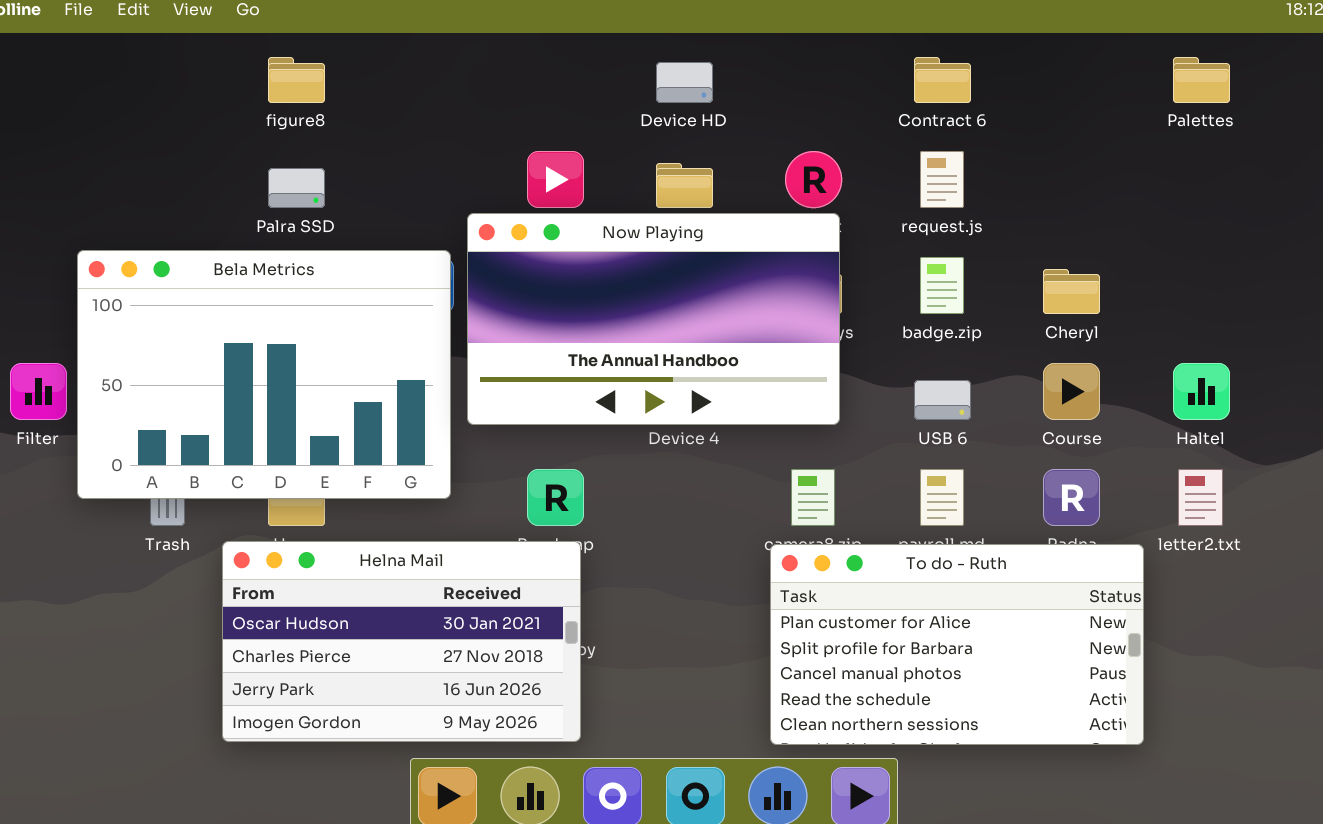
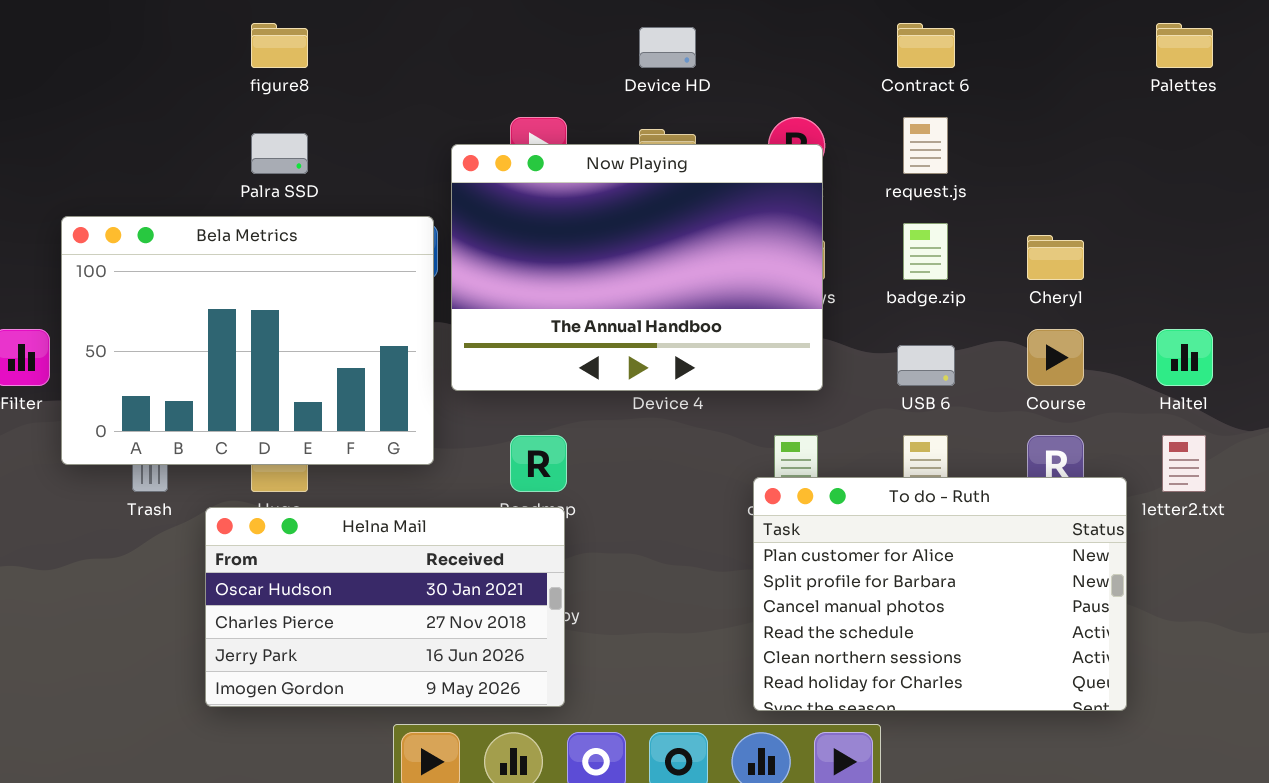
Now Playing: [467,213,840,425] -> [451,144,823,391], resized
To do - Ruth: [770,544,1144,745] -> [753,477,1127,711], resized

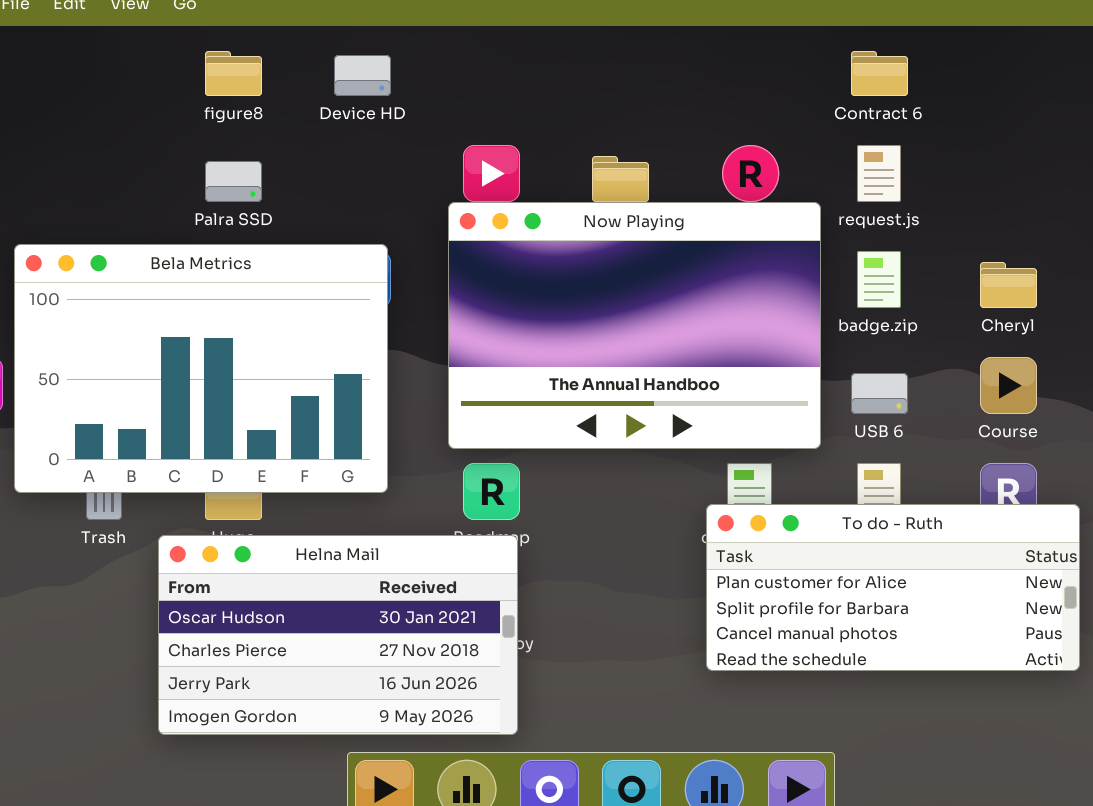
Device HD: [639,27,696,68] -> [334,55,391,96], moved
Now Playing: [451,144,823,391] -> [448,202,821,449], moved
To do - Ruth: [753,477,1127,711] -> [706,504,1080,671], resized

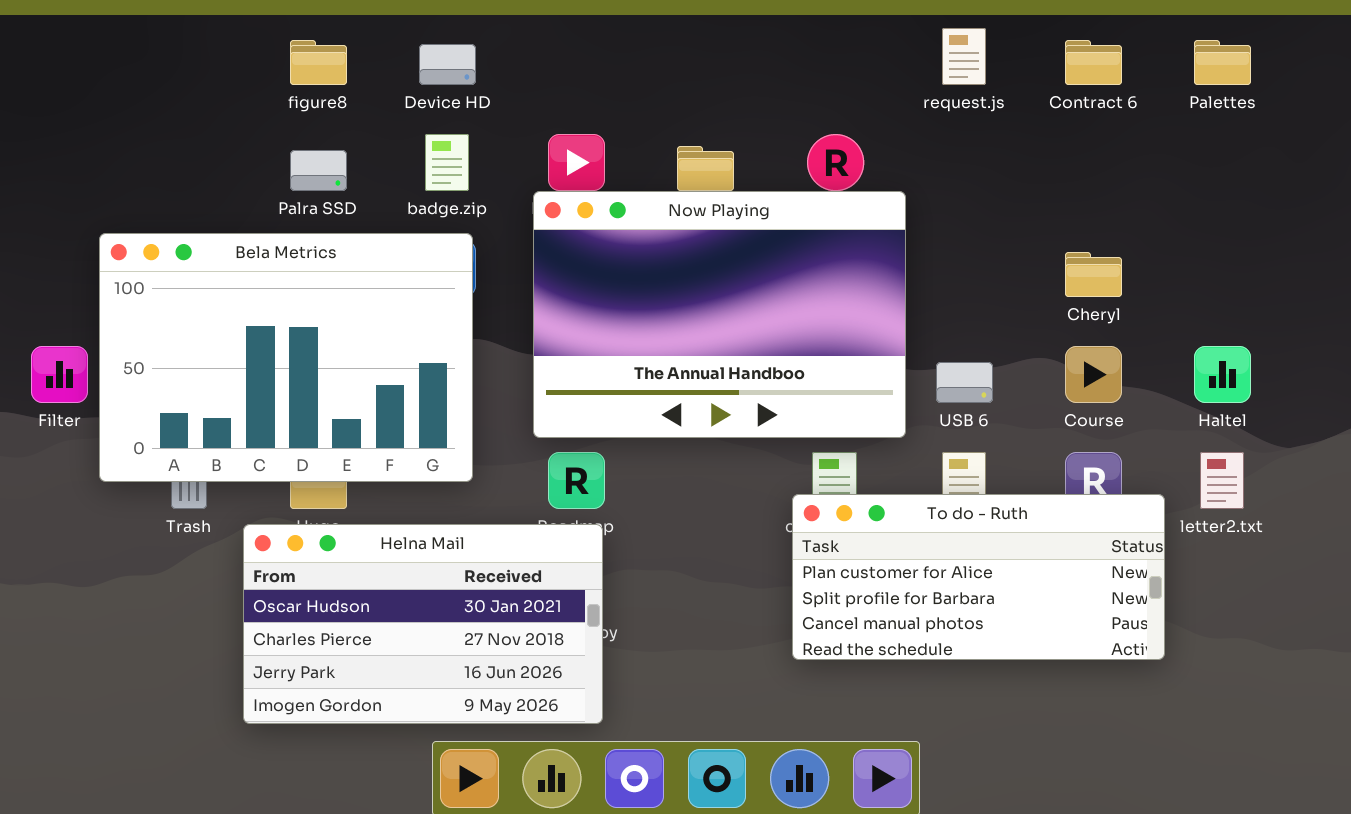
Contract 6: [851,51,908,96] -> [1065,40,1122,85], moved
request.js: [857,145,901,202] -> [942,28,986,85], moved
badge.zip: [857,251,901,308] -> [425,134,469,191], moved

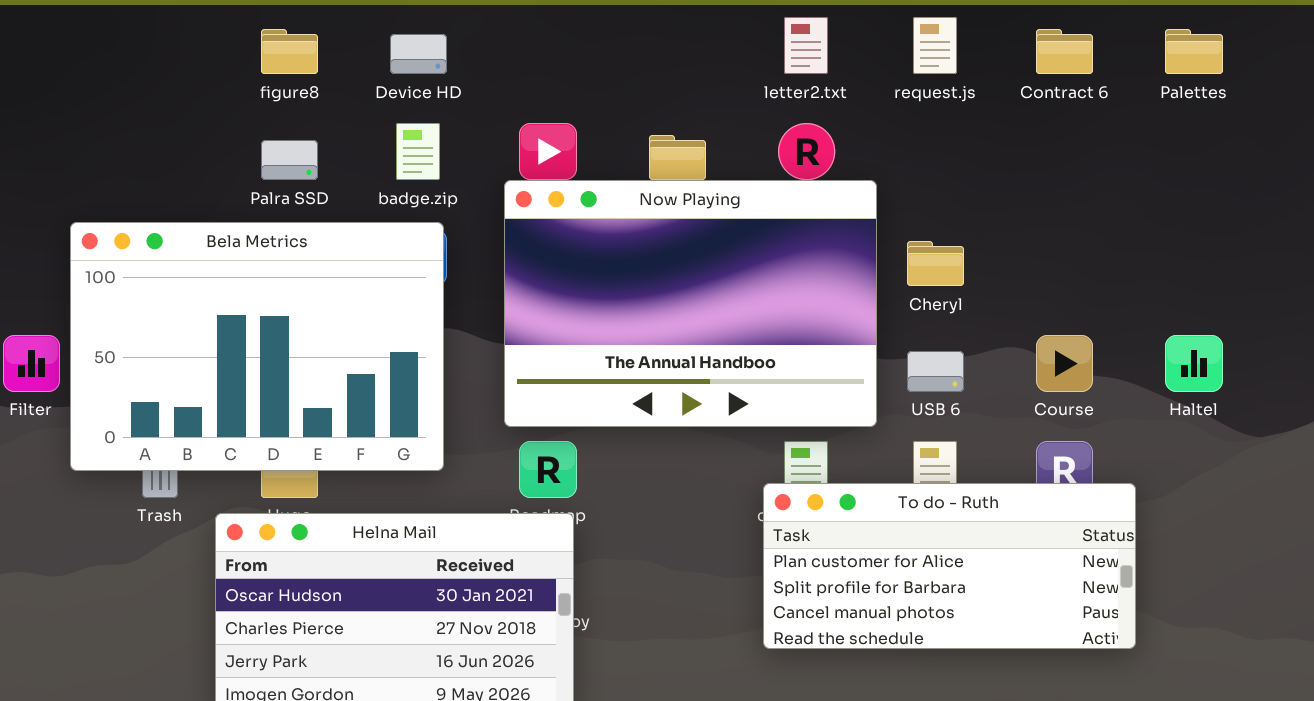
Cheryl: [1065,252,1122,297] -> [907,241,964,286], moved
letter2.txt: [1200,452,1244,509] -> [784,17,828,74], moved

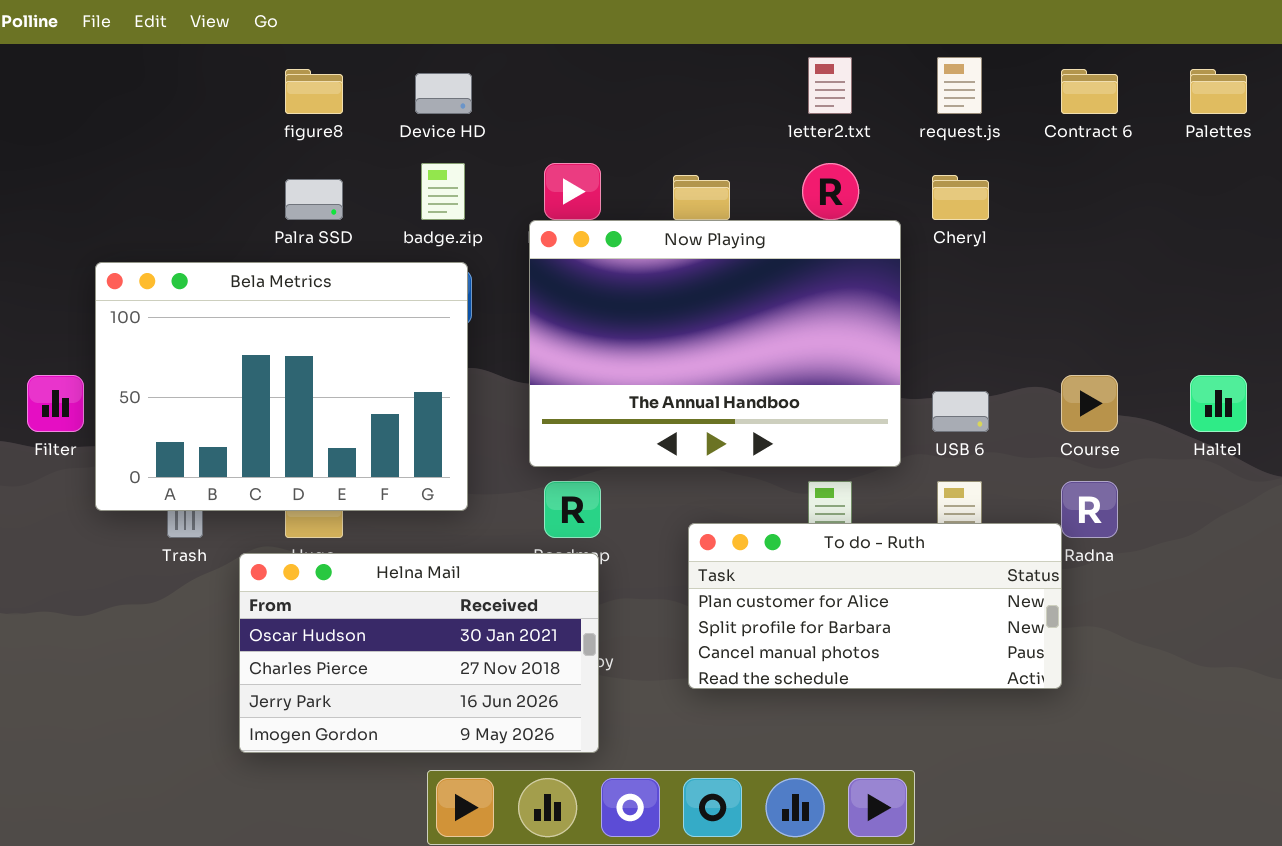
Cheryl: [907,241,964,286] -> [932,175,989,220], moved
To do - Ruth: [763,483,1136,649] -> [688,523,1062,689], moved

